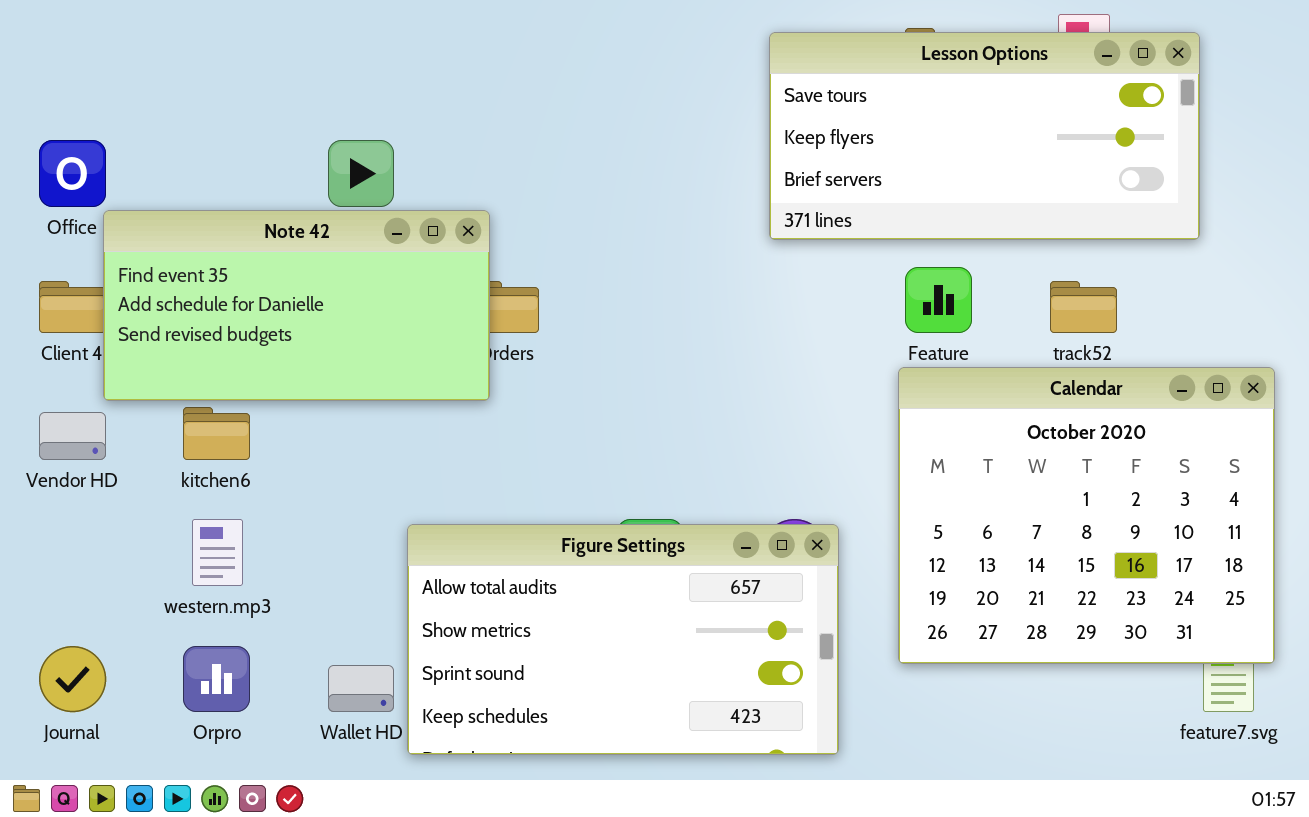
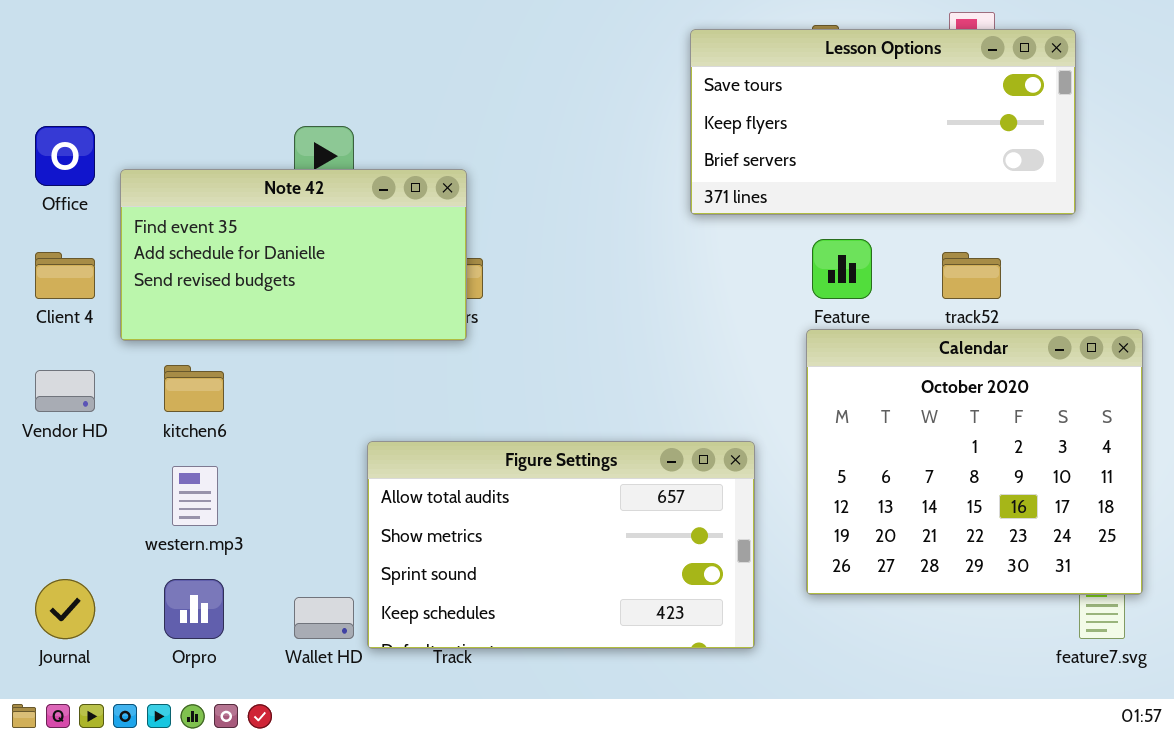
Note 42: [103,210,490,401] -> [120,169,467,341], moved
Figure Settings: [407,524,839,755] -> [367,441,755,649], moved

